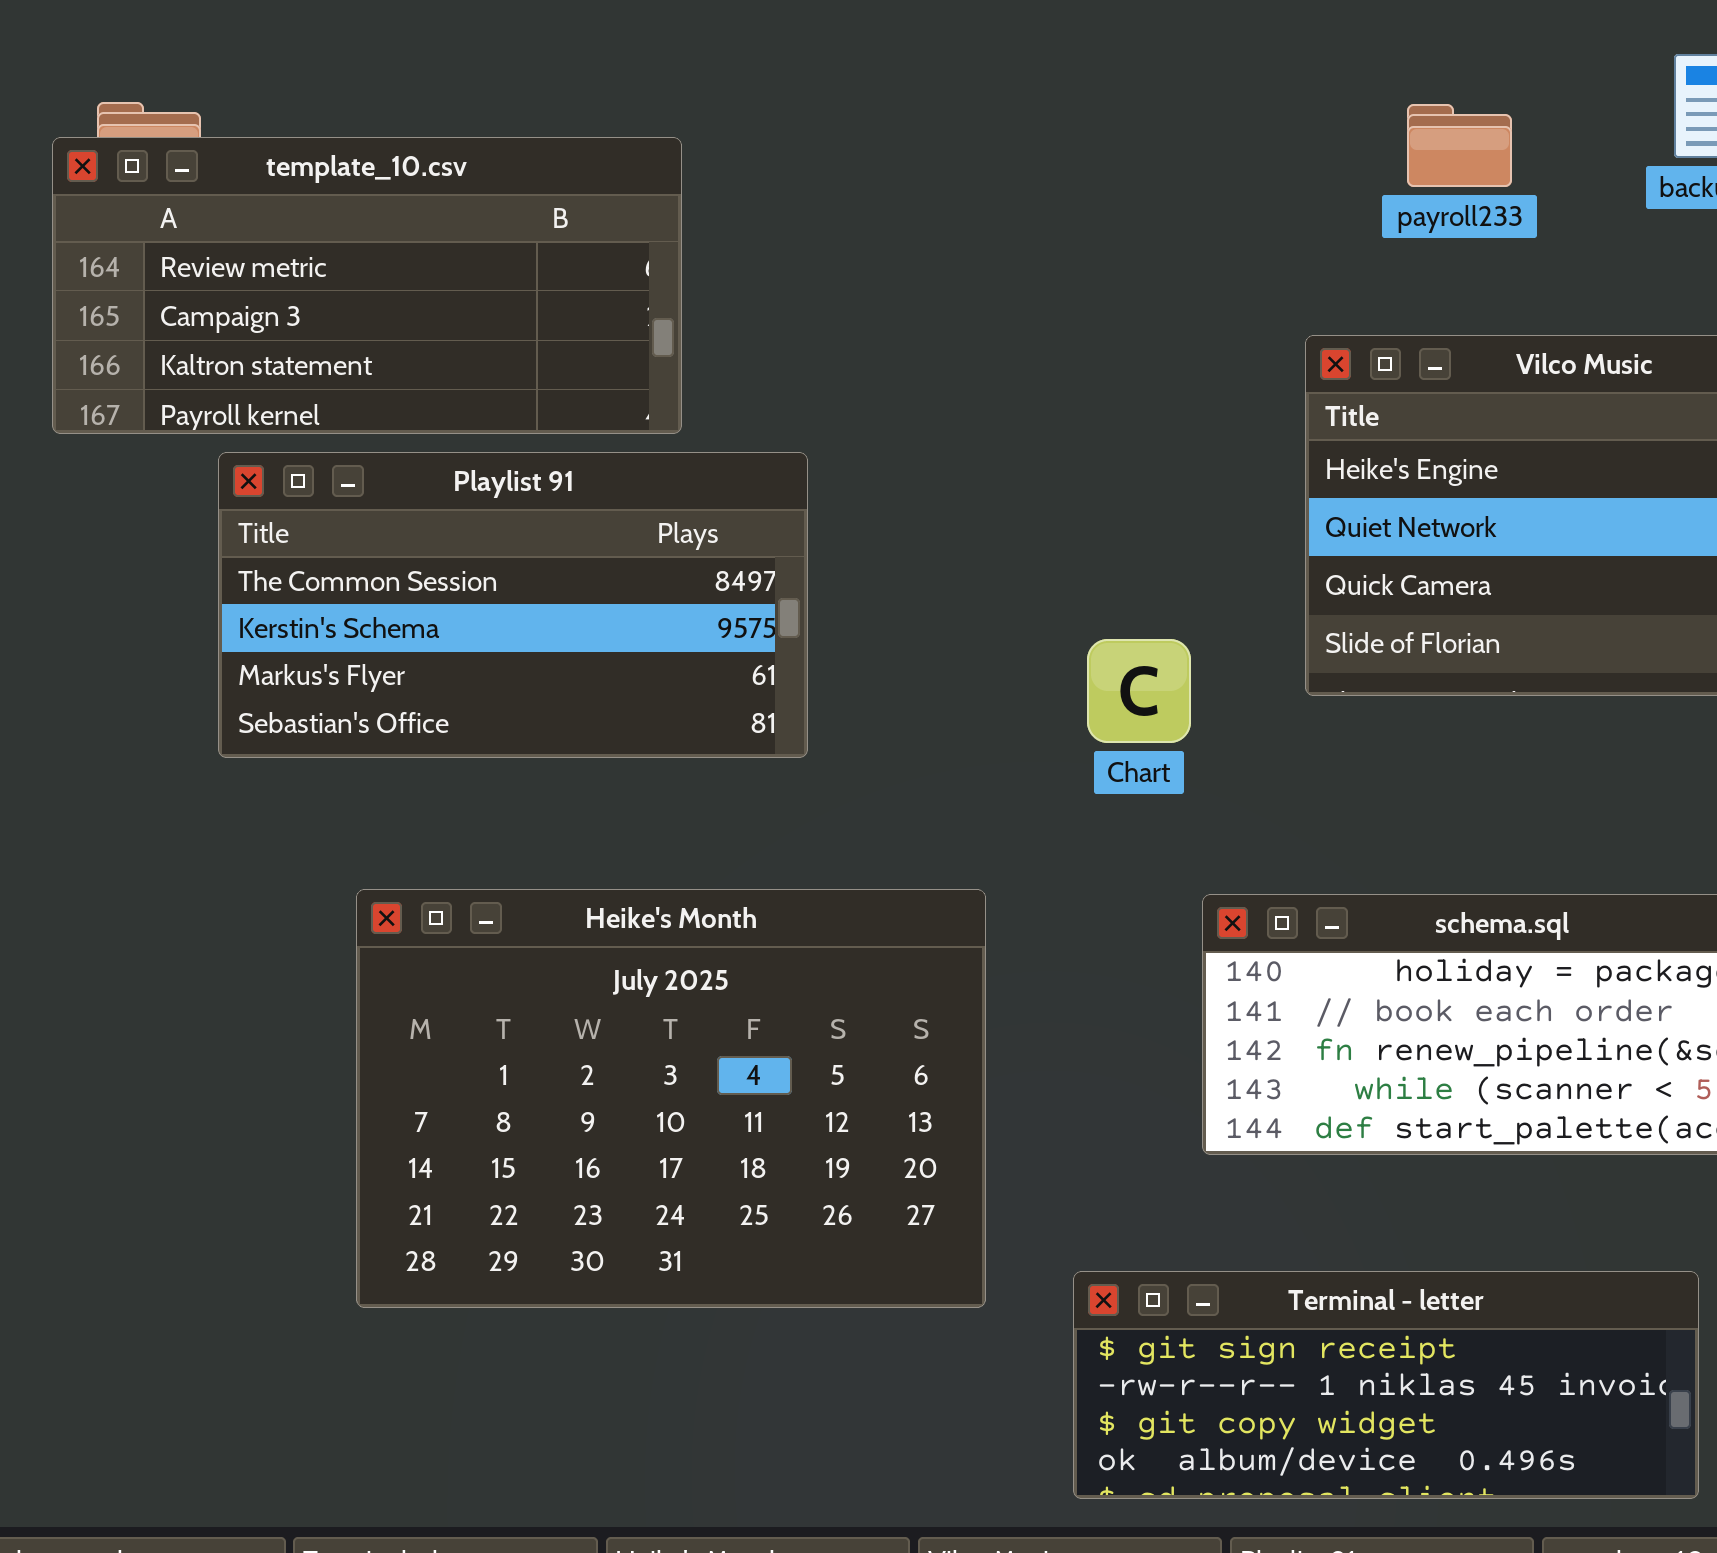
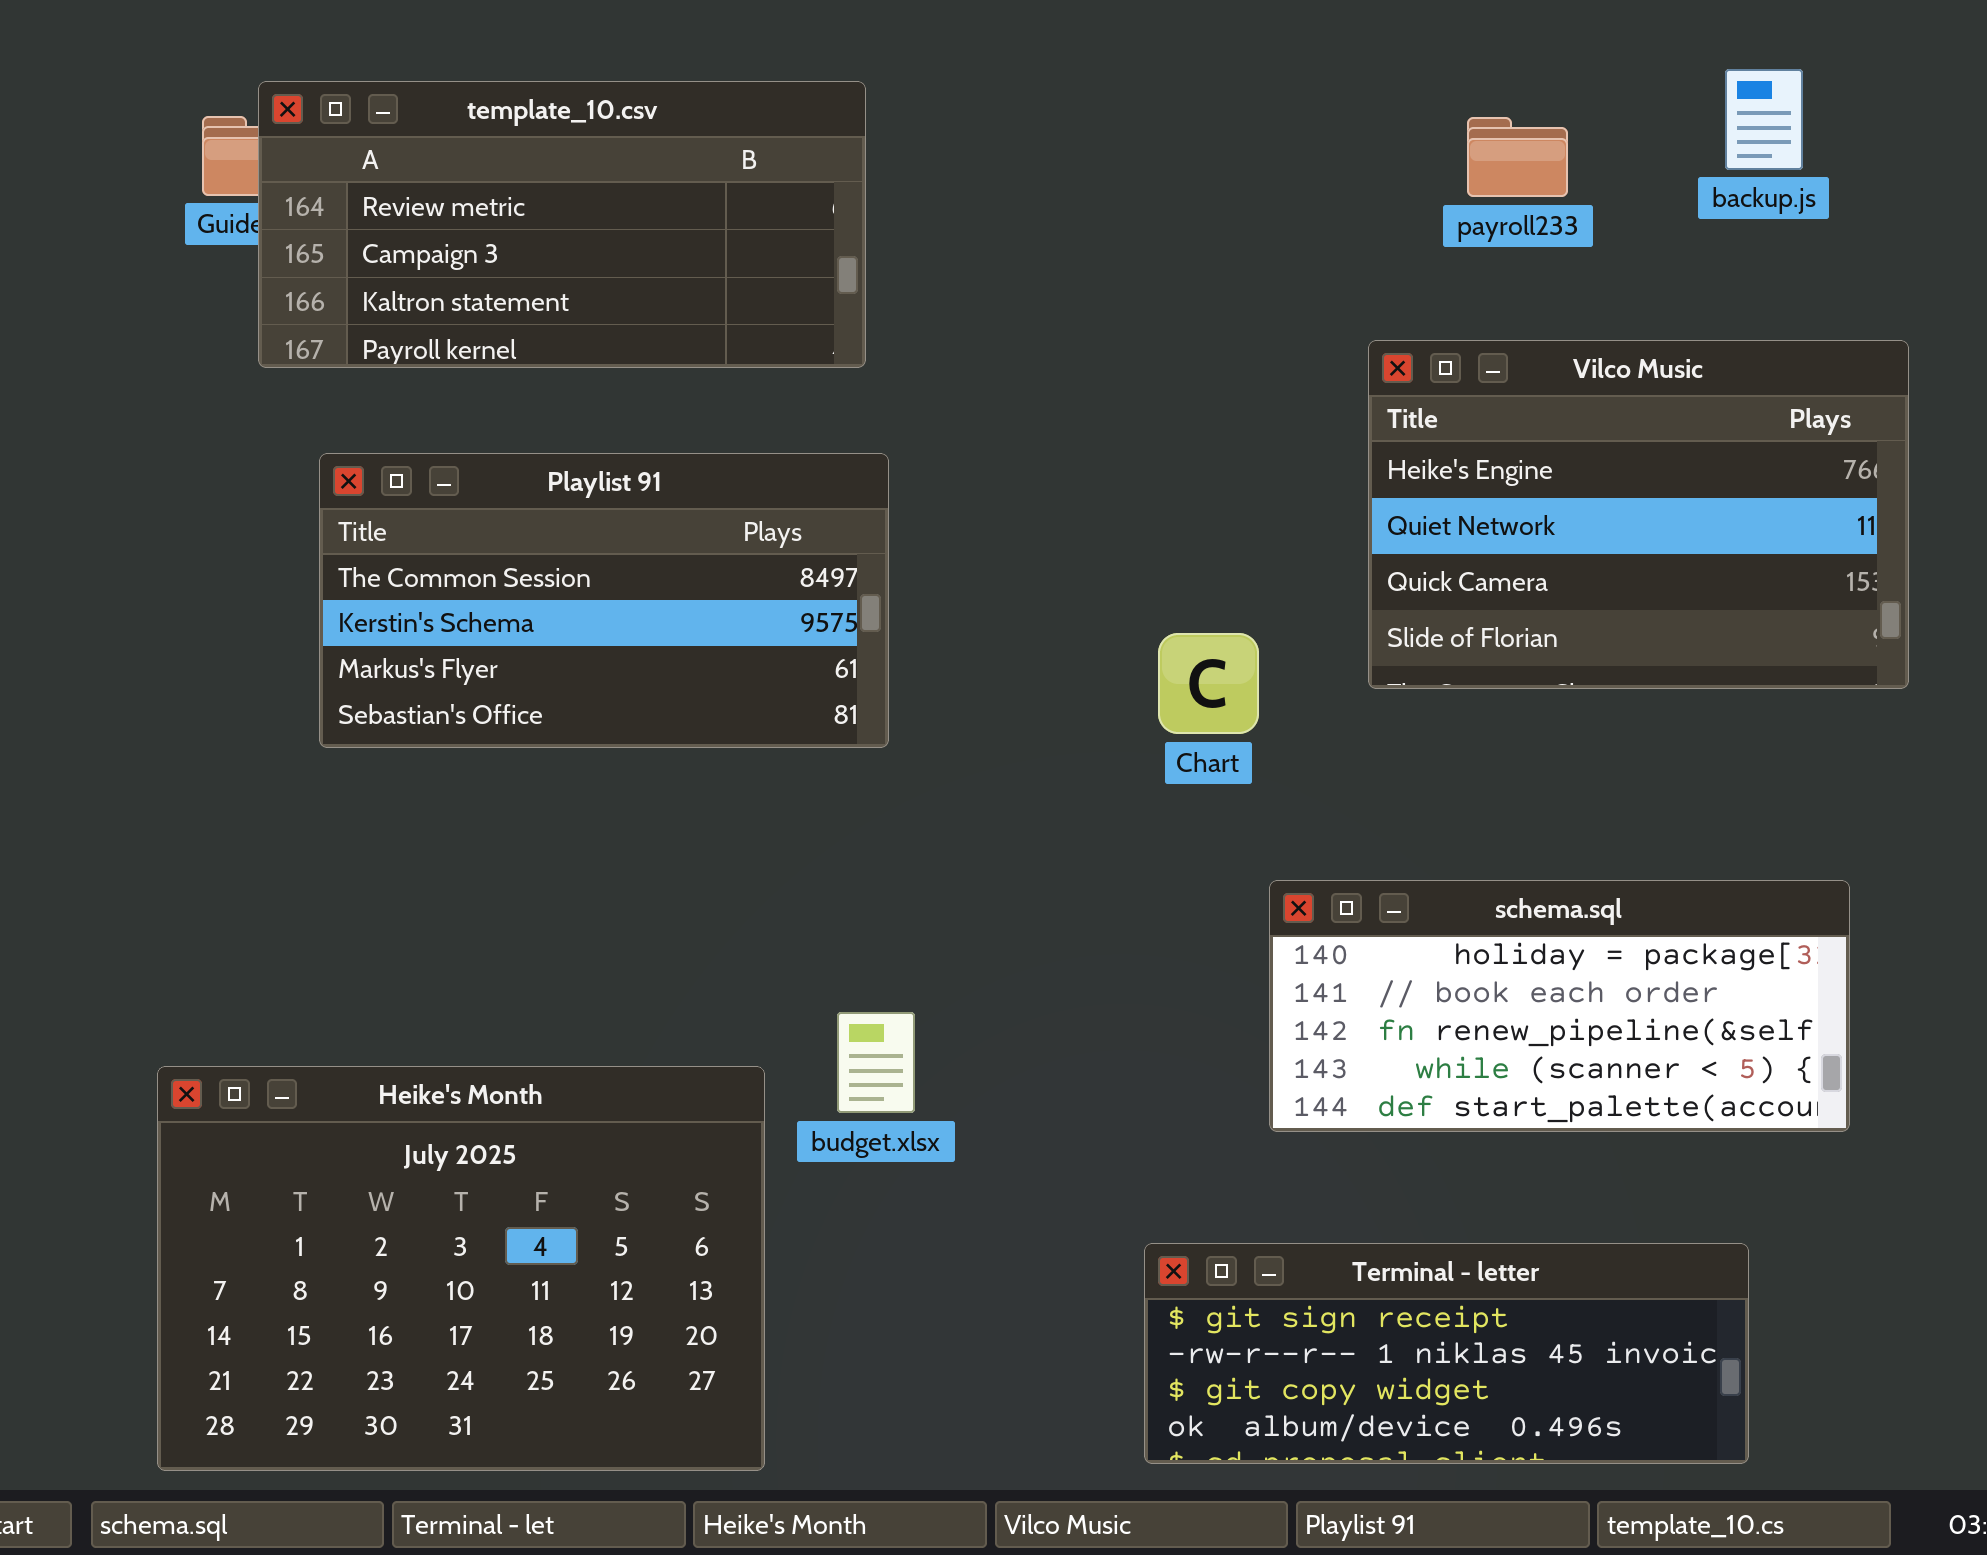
template_10.csv: [52,137,682,434] -> [258,81,866,368], moved
Heike's Month: [356,889,986,1308] -> [157,1066,765,1471], moved

